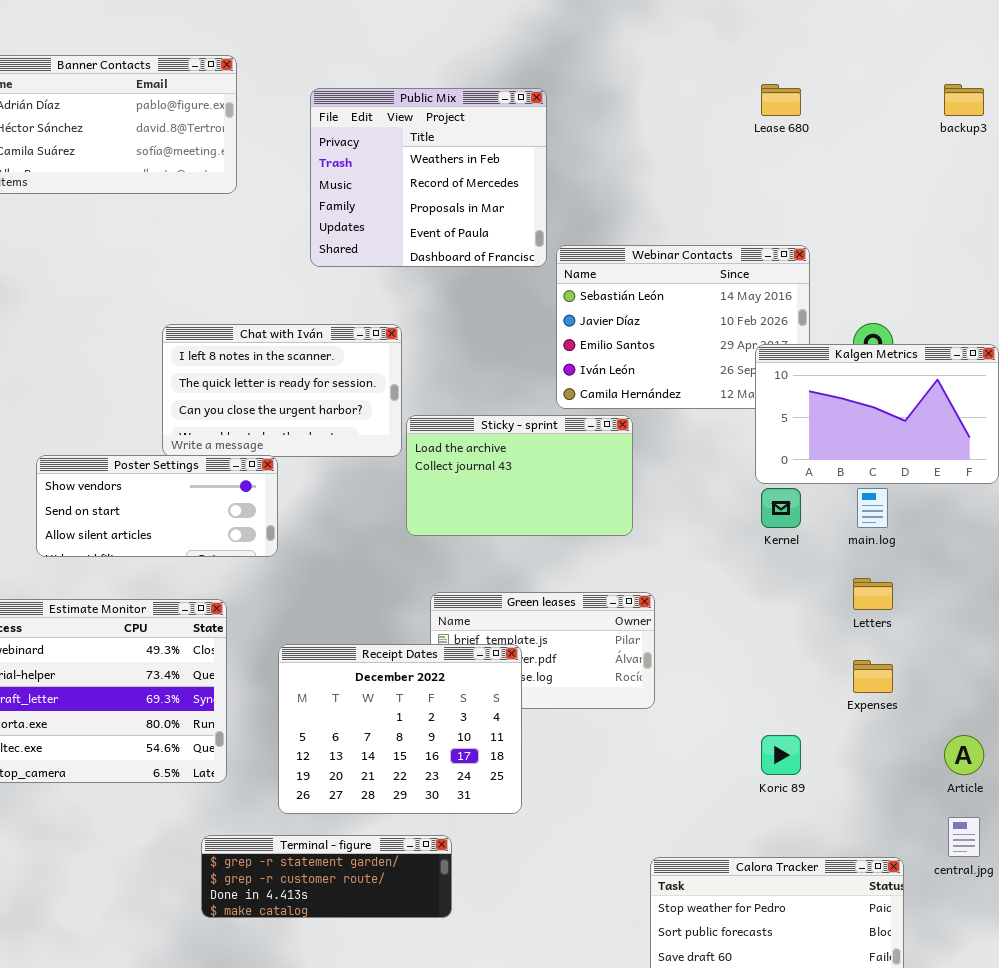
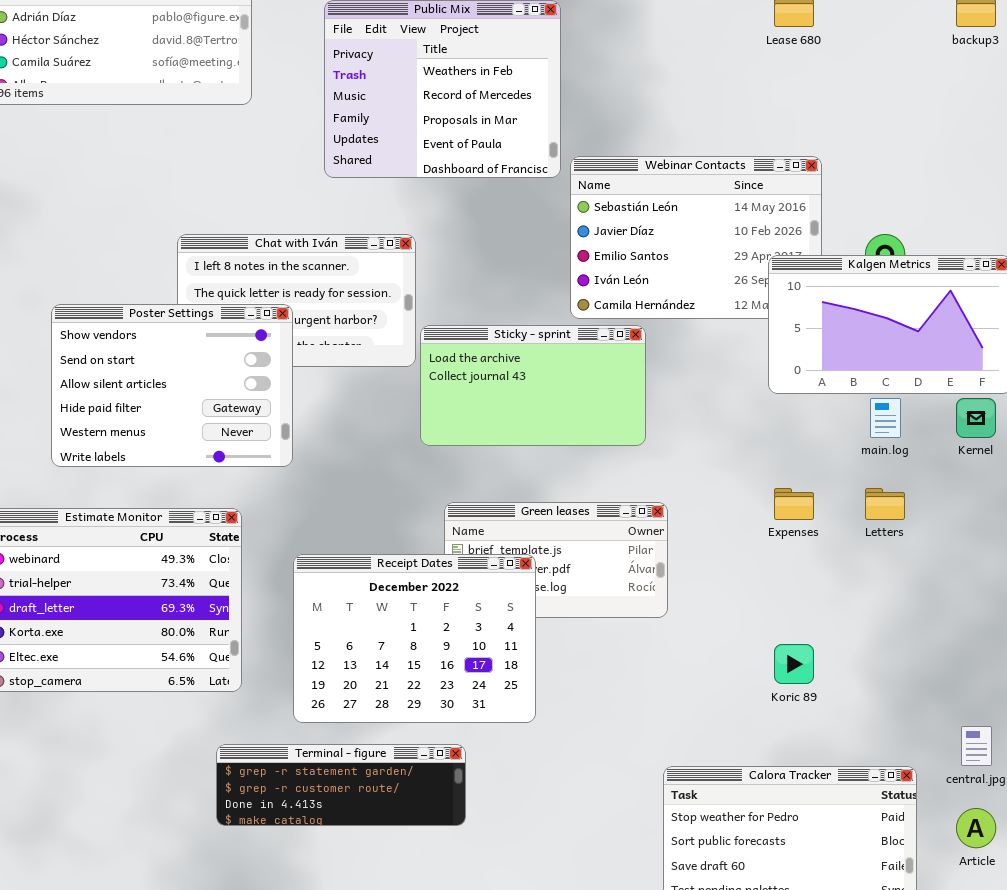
Poster Settings: [36,455,278,557] -> [51,304,293,467], resized
Kernel: [761,488,801,528] -> [956,398,996,438], moved
Expenses: [853,660,893,693] -> [774,488,814,520], moved
Article: [944,735,984,775] -> [956,808,996,848], moved

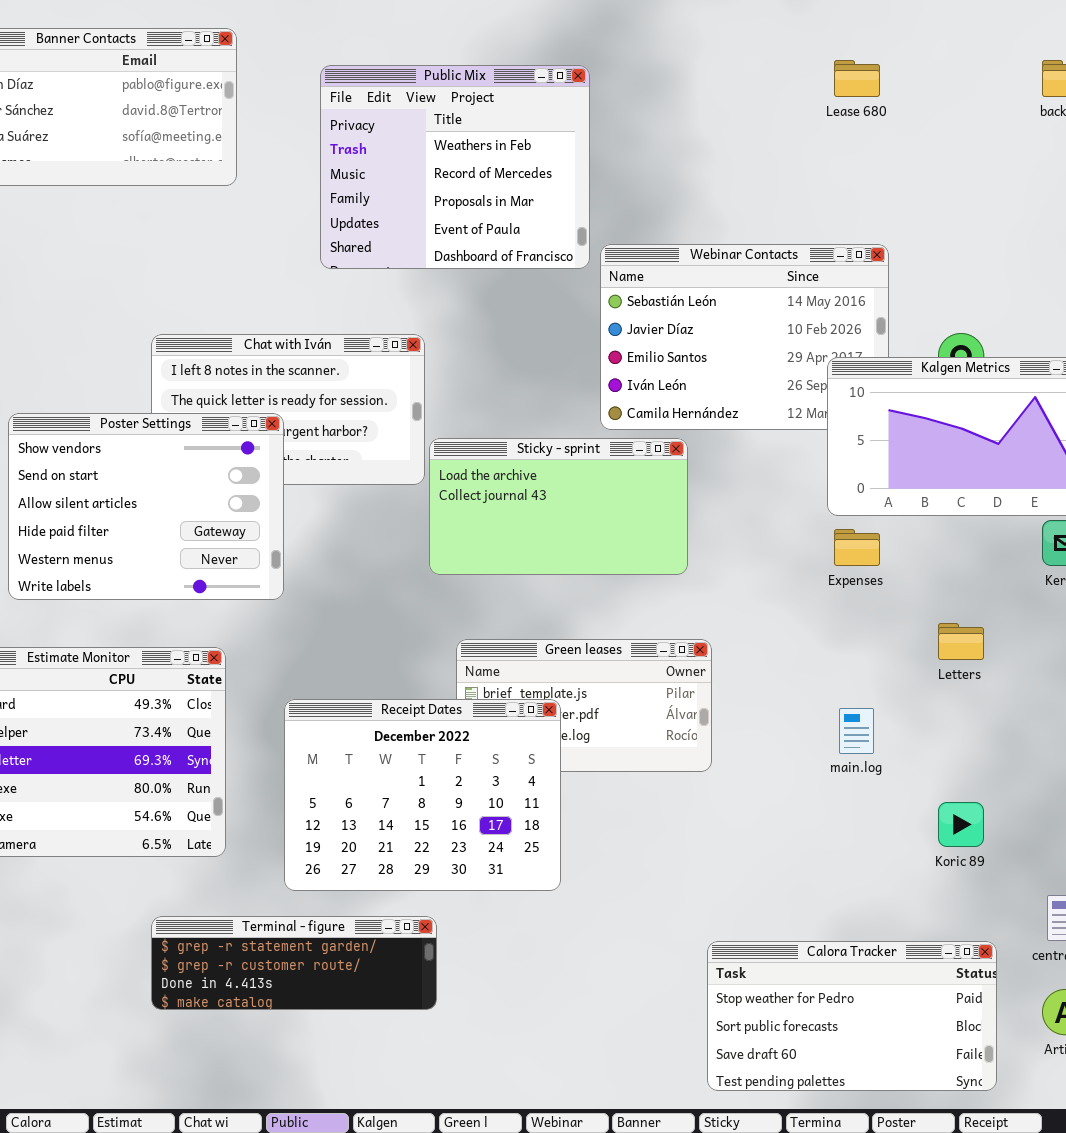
main.log: [870,398,901,438] -> [839,708,874,754], moved
Expenses: [774,488,814,520] -> [834,529,880,566], moved
Koric 89: [774,644,814,684] -> [938,802,984,847], moved
Terminal - figure: [216,744,466,826] -> [151,916,437,1010], moved

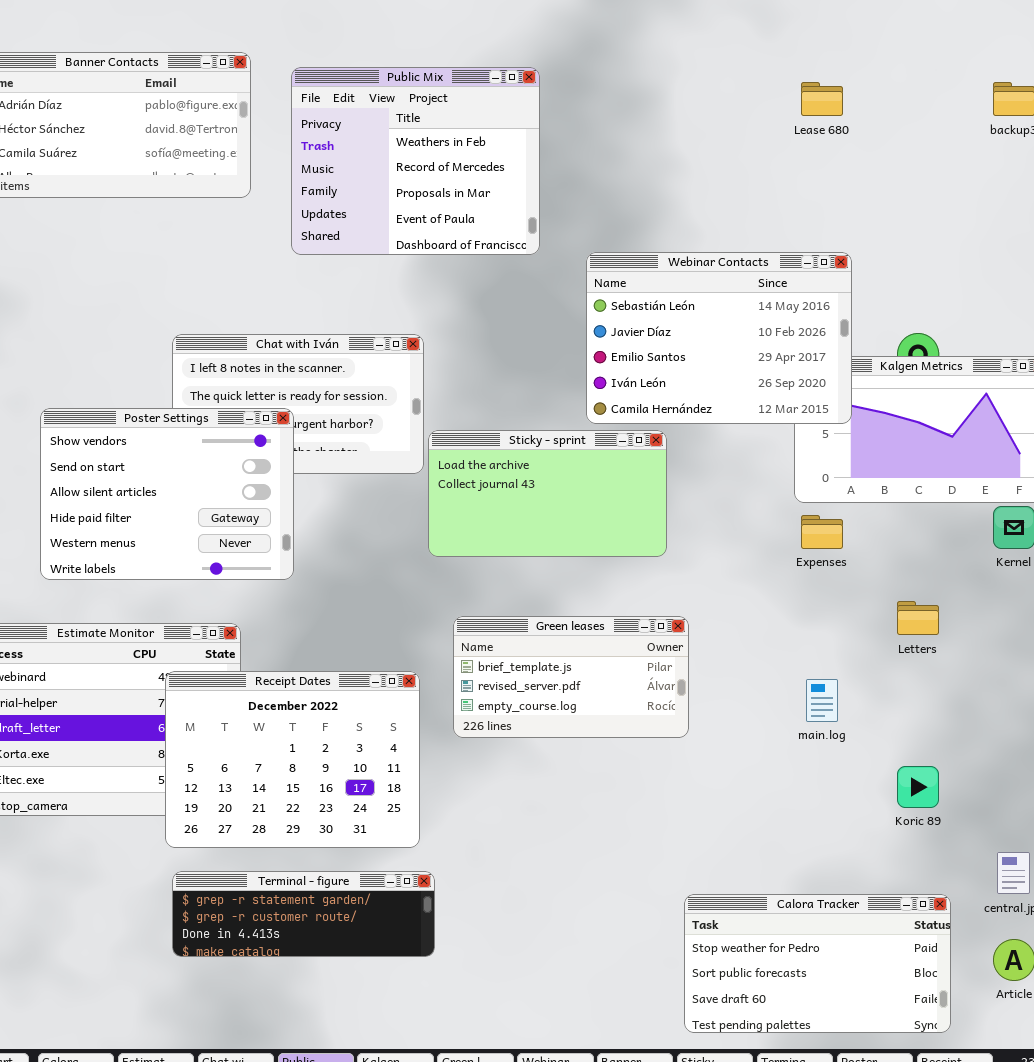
Public Mix: [320,65,590,269] -> [291,67,540,255], moved
Webinar Contacts: [600,244,889,430] -> [586,252,852,424], raised
Receipt Dates: [284,699,561,891] -> [165,671,420,848], moved

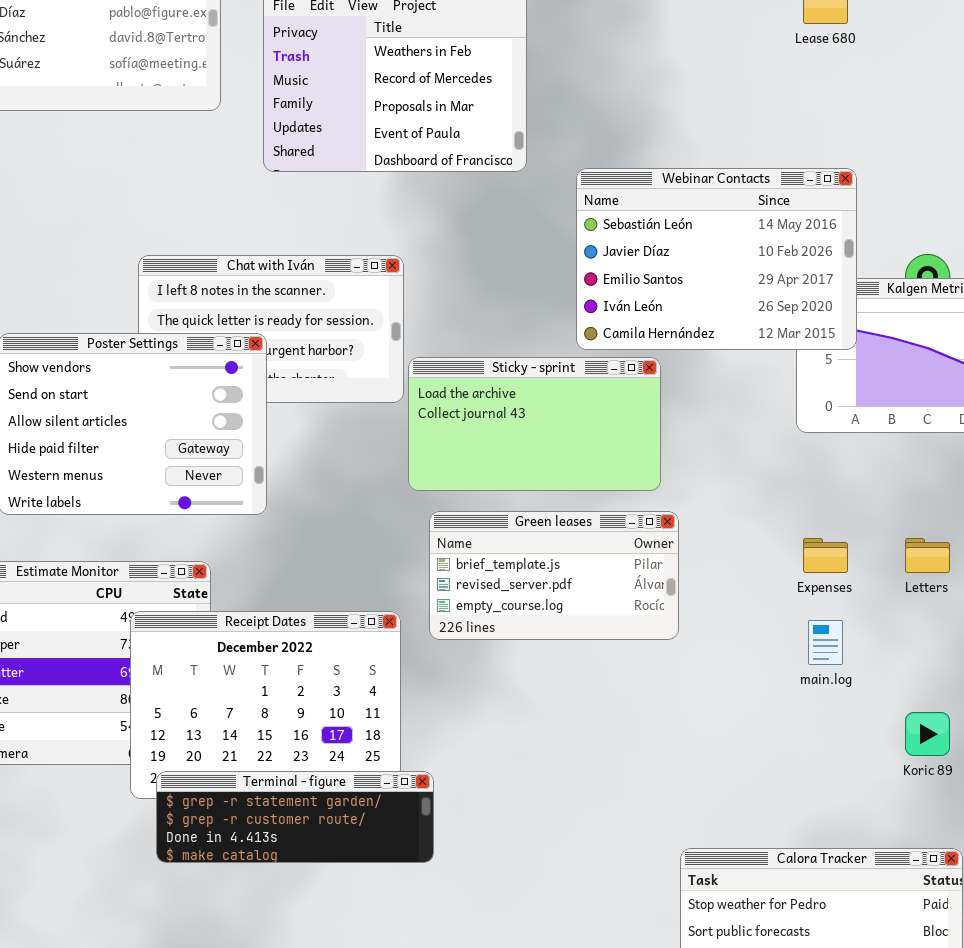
Expenses: [801,515,843,549] -> [803,538,848,573], moved
Green leases: [453,616,689,738] -> [429,511,679,640], moved
Terminal - figure: [172,871,435,957] -> [156,771,434,863], moved

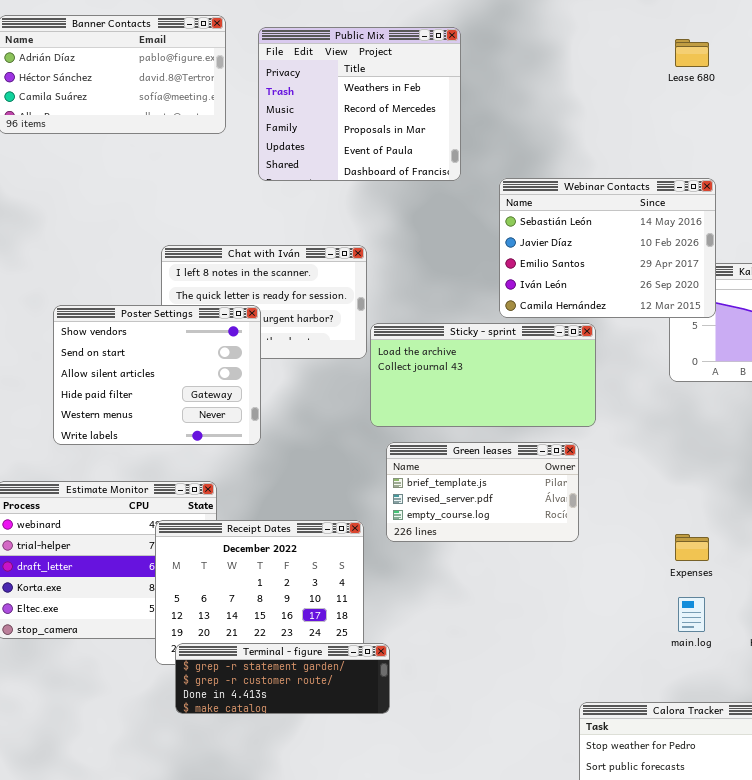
Sticky - sprint: [408,357,661,491] -> [370,323,596,427], resized
Expenses: [803,538,848,573] -> [675,534,709,561], moved
main.log: [808,620,843,665] -> [678,597,705,632], moved

